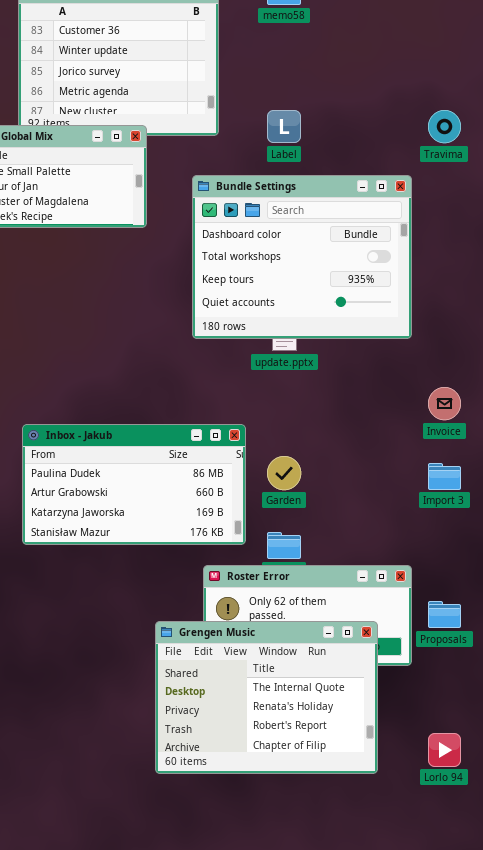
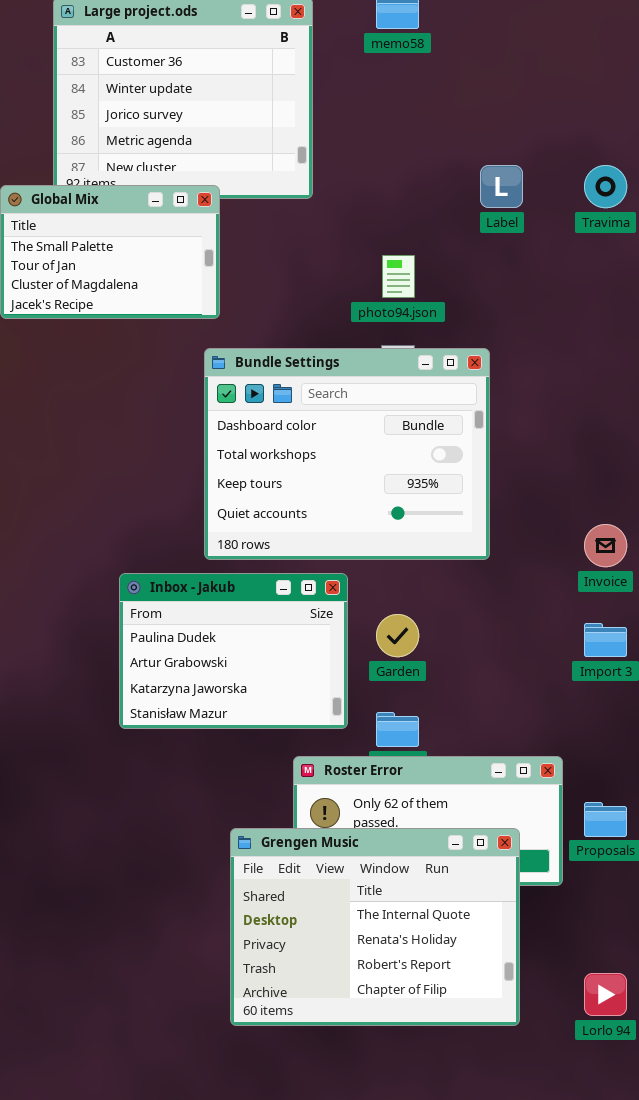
Label: [267,110,301,143] -> [480,165,523,208], moved
Bundle Settings: [192,175,412,339] -> [204,348,490,560], moved
Inbox - Jakub: [22,424,246,545] -> [119,573,348,729], resized

